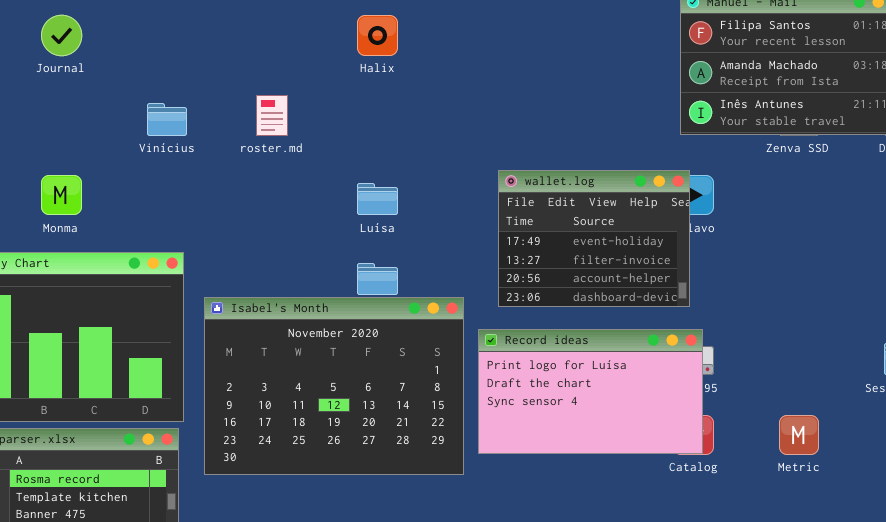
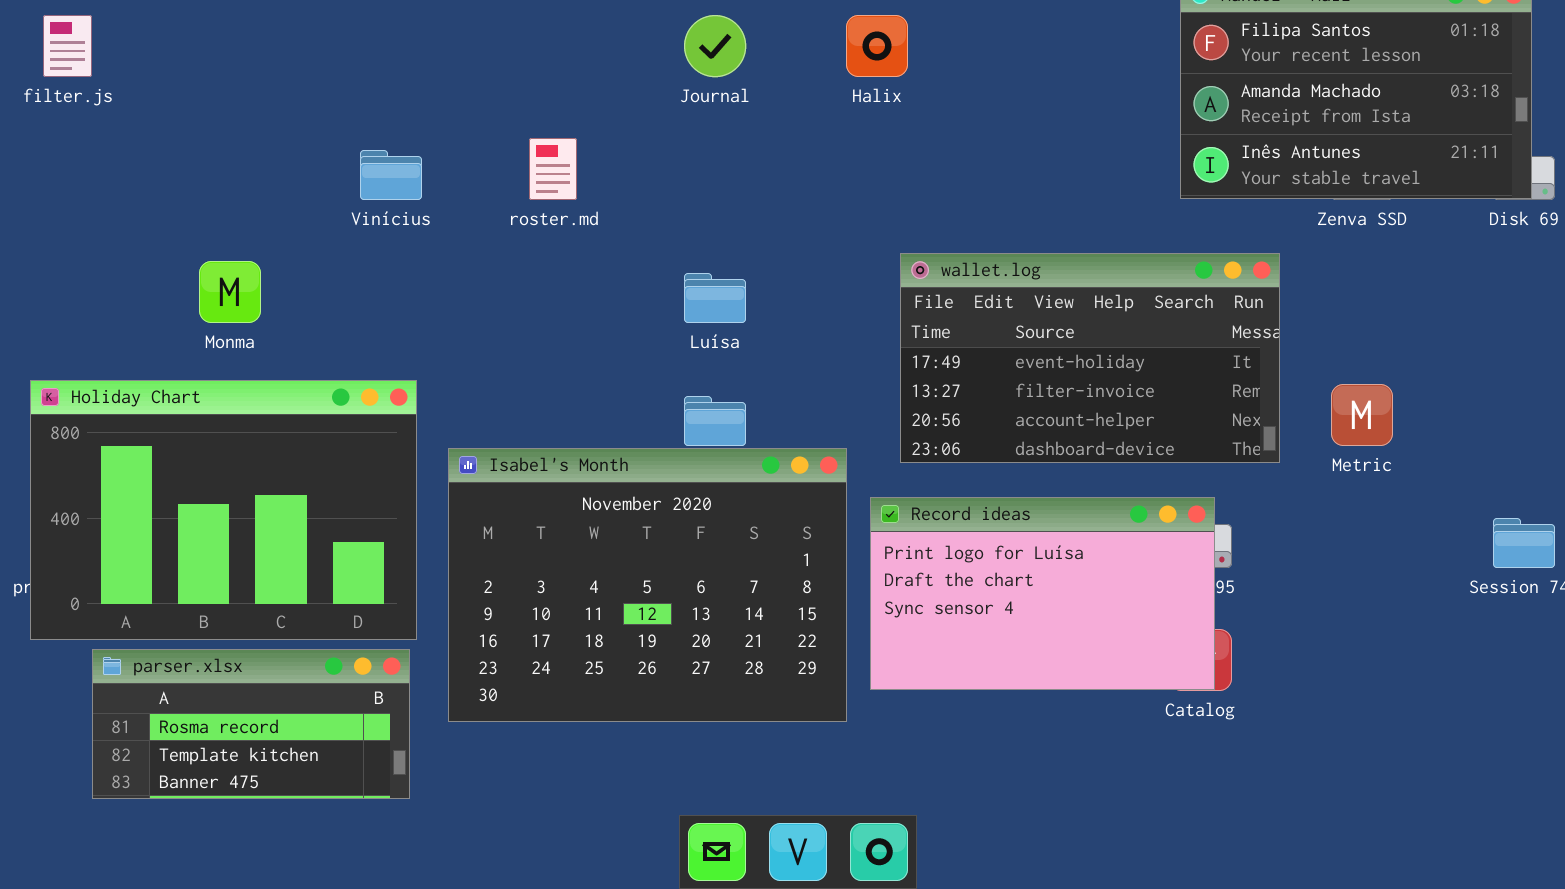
Journal: [41,15,82,56] -> [684,15,746,77], moved
Halix: [357,15,398,56] -> [846,15,908,77], moved
wallet.log: [498,170,690,307] -> [900,253,1280,463], resized
Metric: [779,415,819,455] -> [1331,384,1393,446], moved

